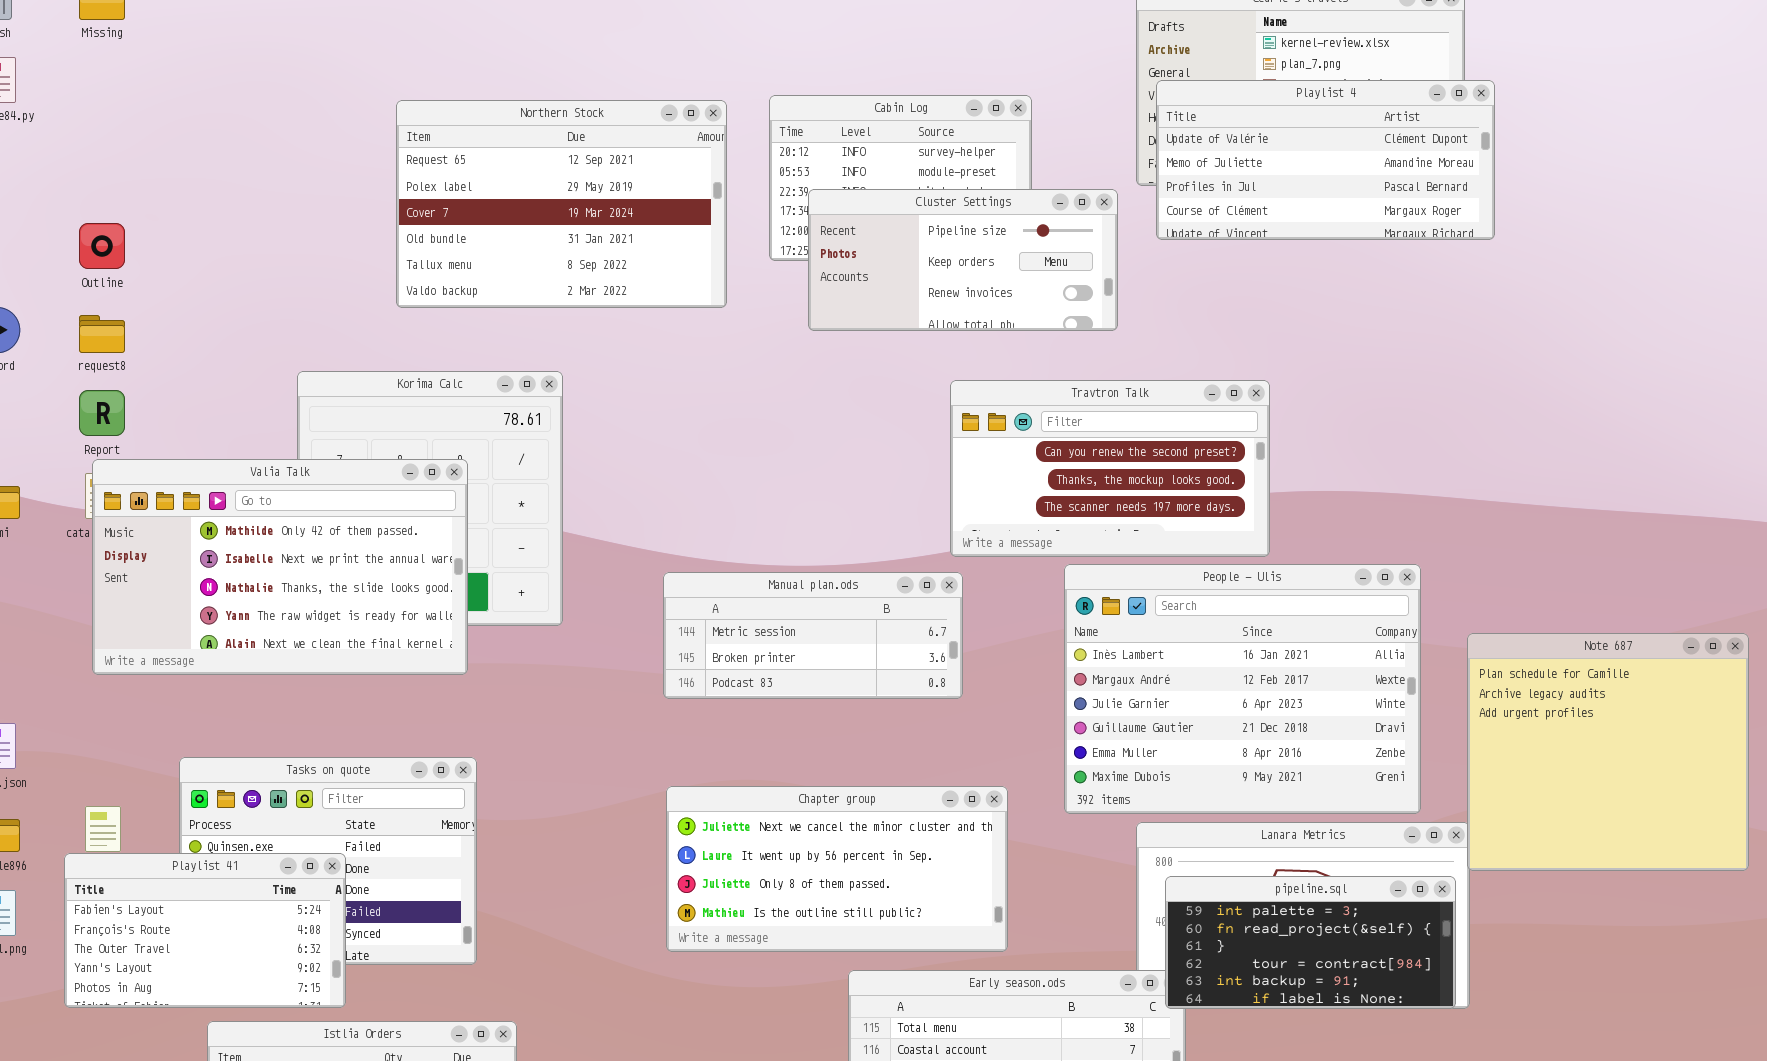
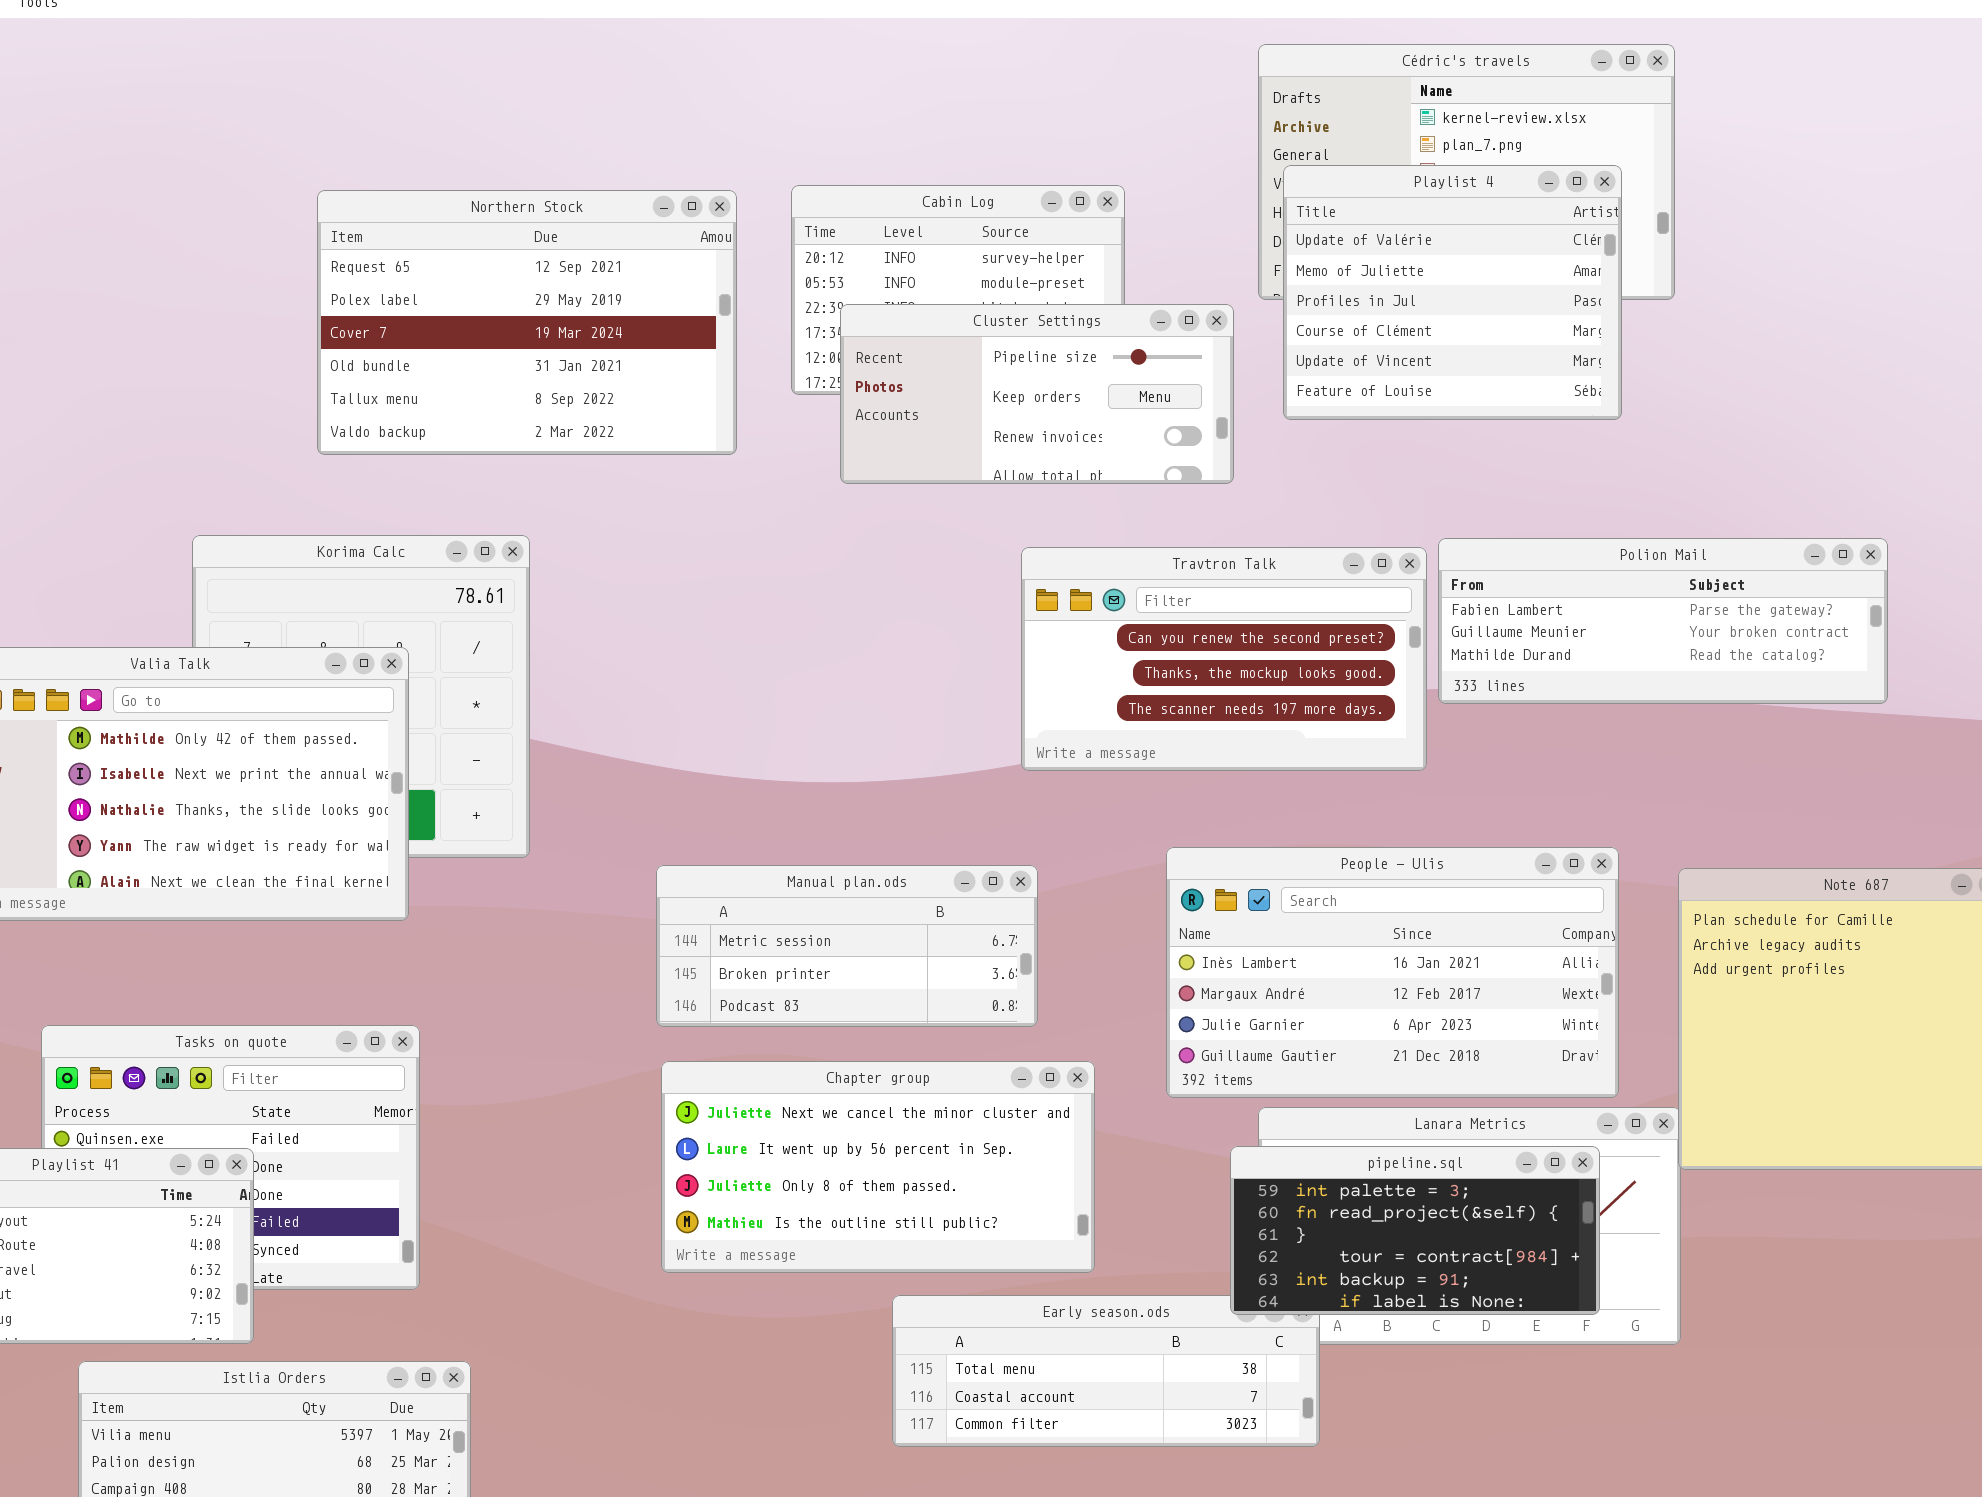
Playlist 4: [1156,80,1495,240] -> [1283,165,1622,420], resized
Polion Mail: none -> [1438,538,1888,704], opened
People - Ulis: [1064,564,1421,814] -> [1166,847,1619,1098], resized
Manual plan.ods: [663,572,963,699] -> [656,865,1038,1027], moved
pipeline.sql: [1165,876,1456,1009] -> [1230,1146,1600,1315], moved

